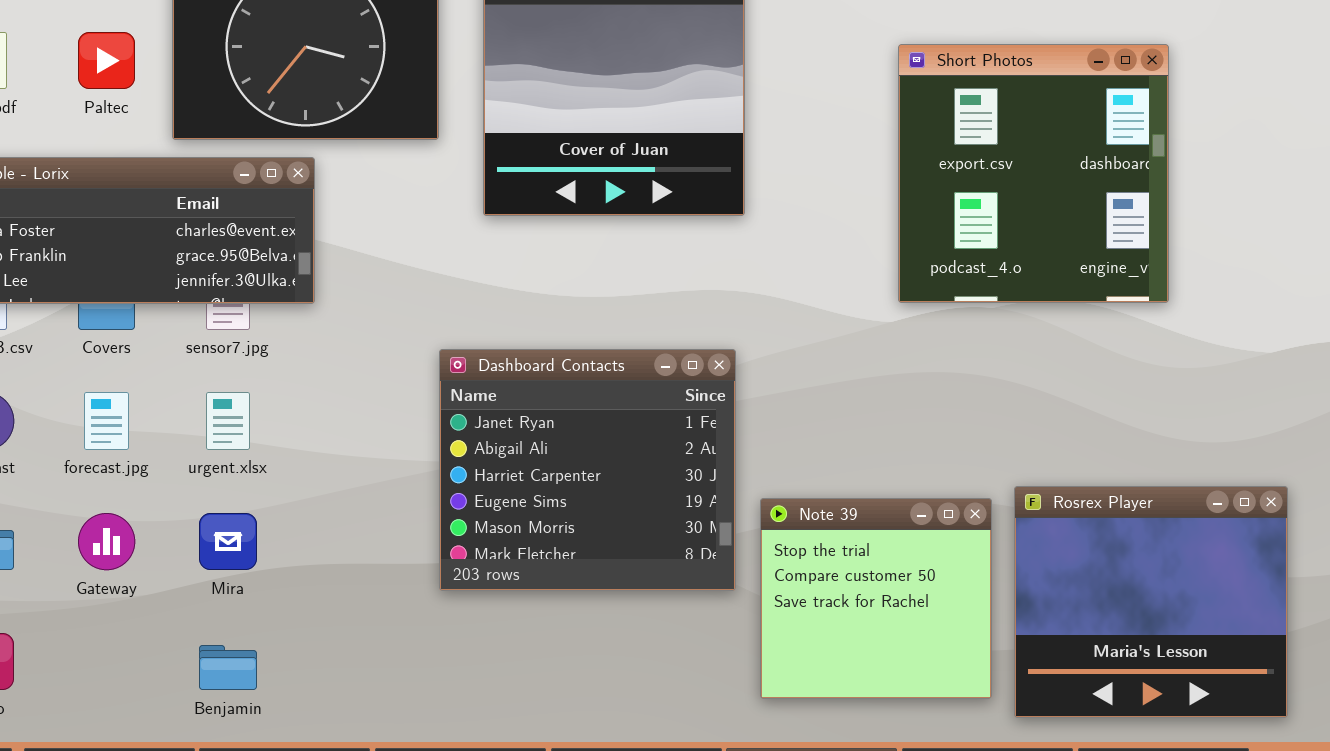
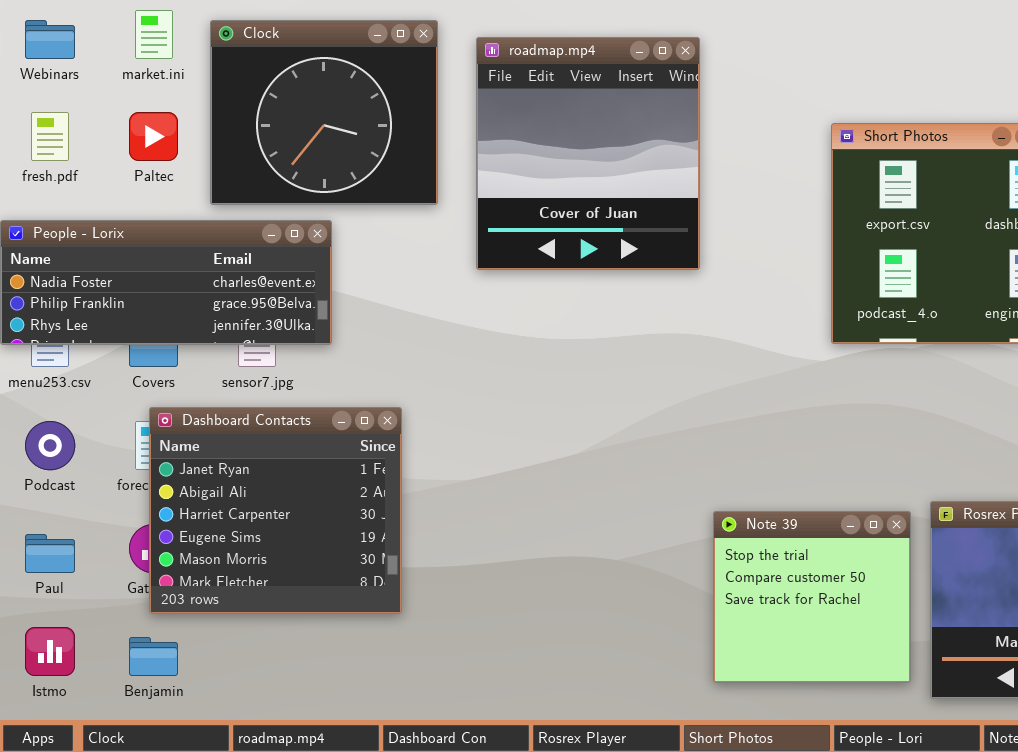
Dashboard Contacts: [439,349,736,591] -> [149,407,402,614], moved
Benjamin: [199,645,257,690] -> [129,637,178,676], moved

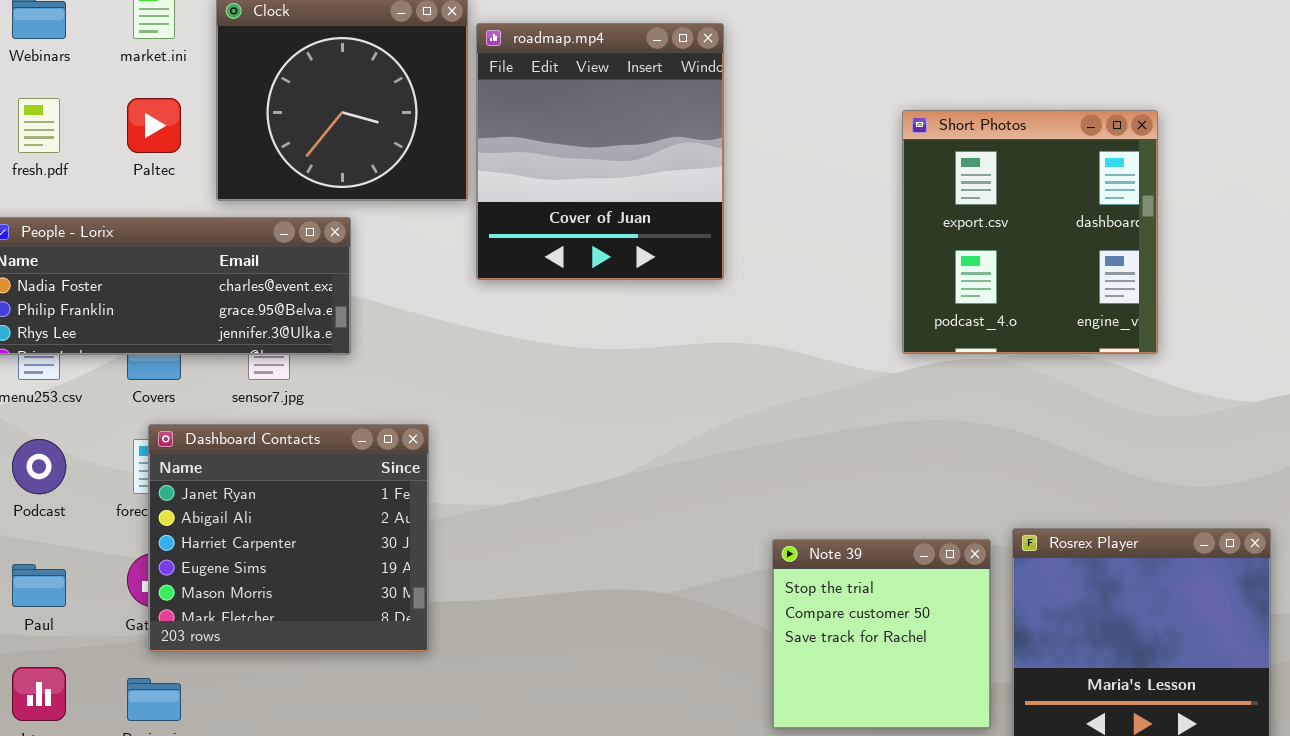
roadmap.mp4: [476,37,700,270] -> [476,23,724,280], moved

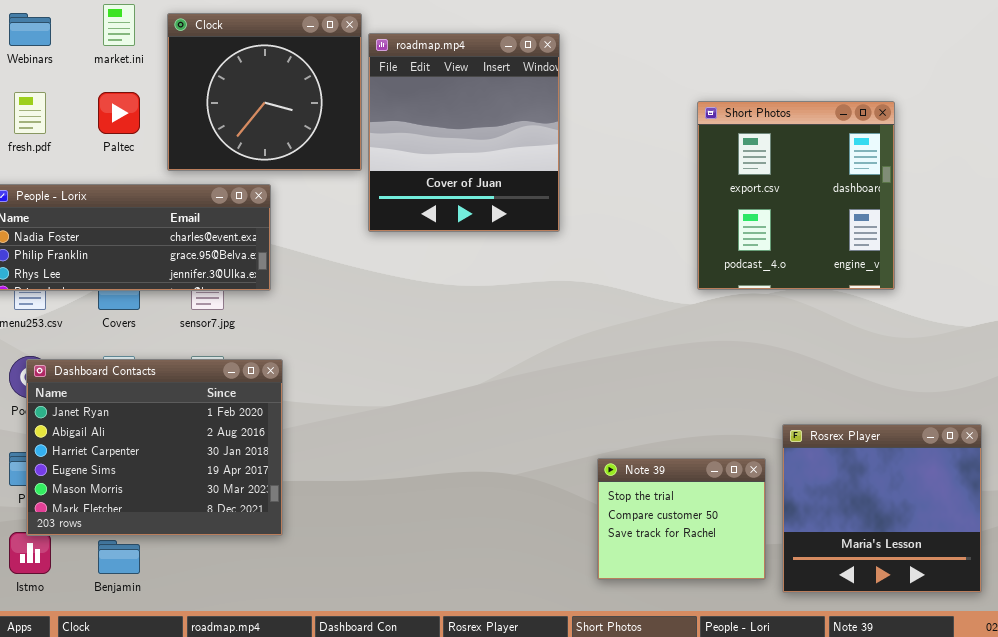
Dashboard Contacts: [148,424,429,652] -> [26,359,283,536], moved, resized
Note 39: [772,539,991,729] -> [597,458,766,580], resized

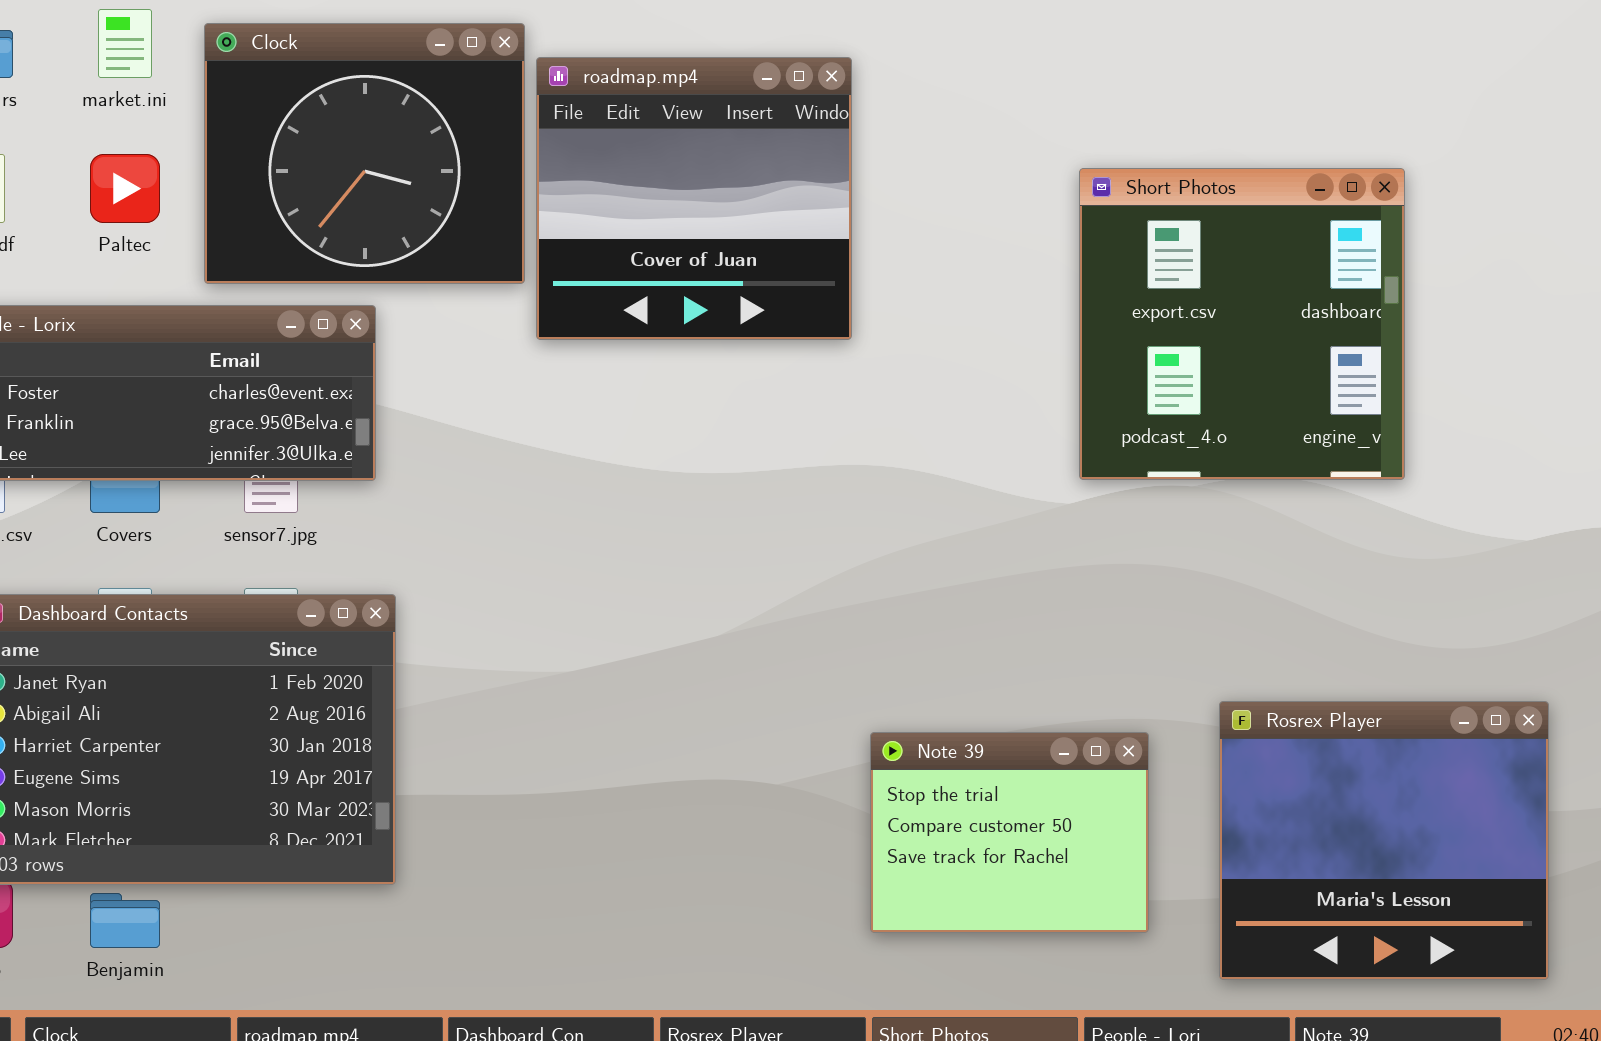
roadmap.mp4: [368,33,560,232] -> [536,57,852,340], resized
Note 39: [597,458,766,580] -> [870,732,1149,933], moved

